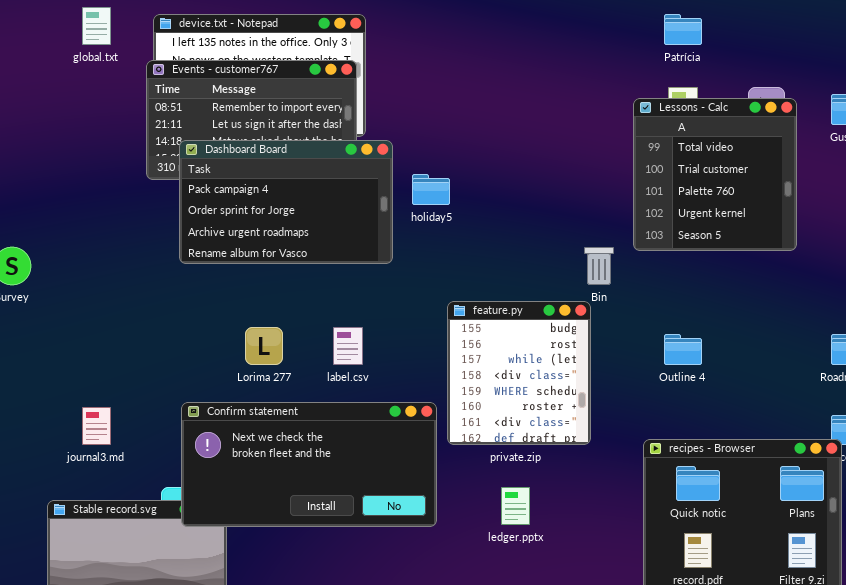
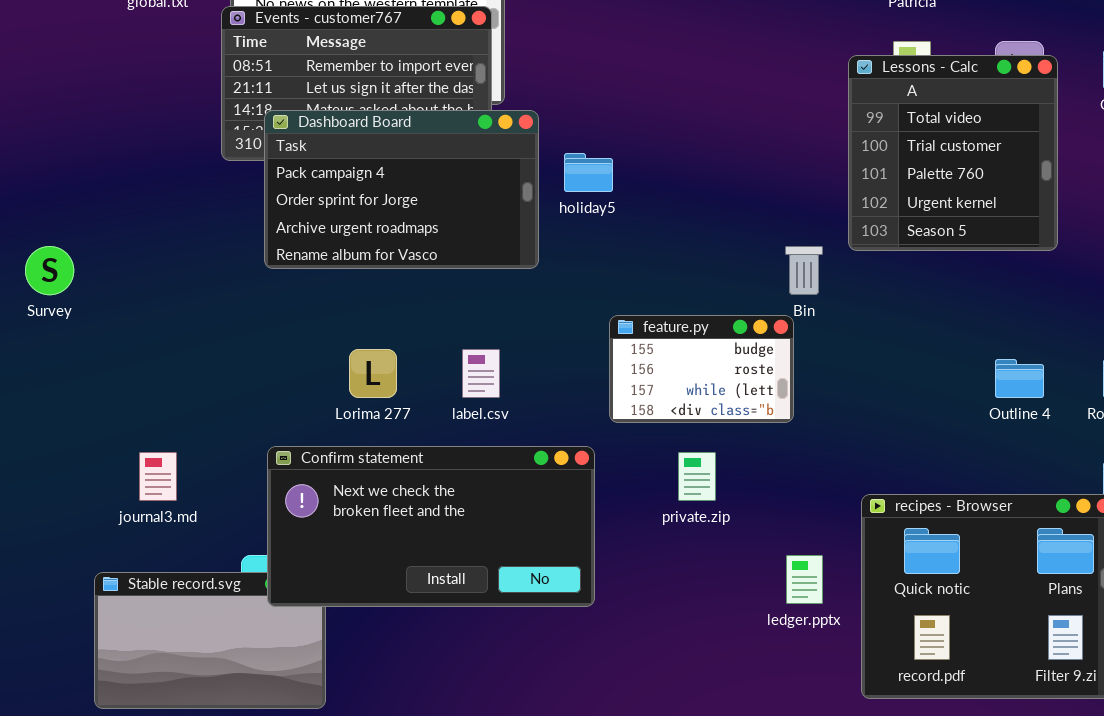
feature.py: [447,301,591,445] -> [609,315,794,423], resized
Outline 4: [664,334,702,365] -> [995,359,1044,398], moved
ledger.pptx: [501,487,530,525] -> [786,555,823,604], moved

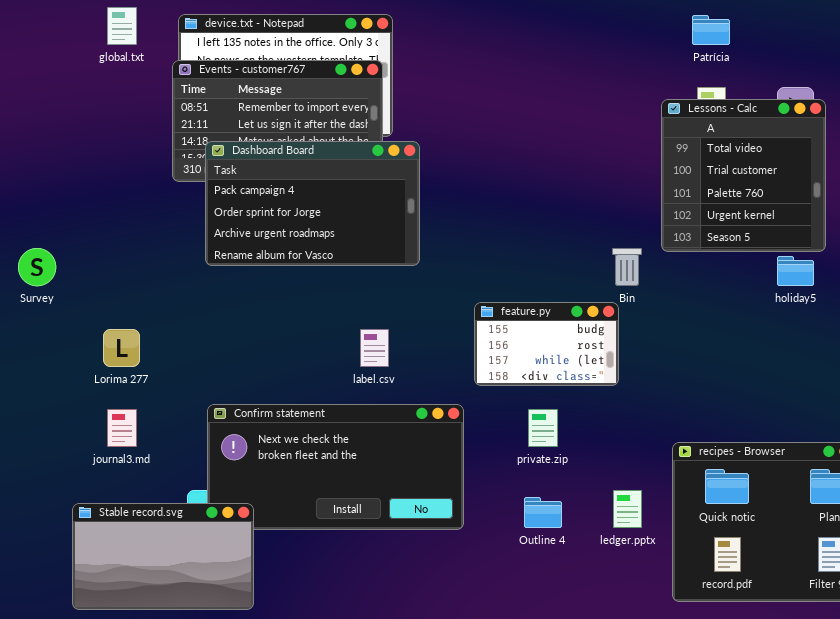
holiday5: [564,153,613,192] -> [777,256,814,286], moved
Lorima 277: [349,349,397,398] -> [103,329,140,367], moved
Outline 4: [995,359,1044,398] -> [524,497,562,528], moved
Stable record.svg: [94,572,326,709] -> [72,503,254,610], raised

